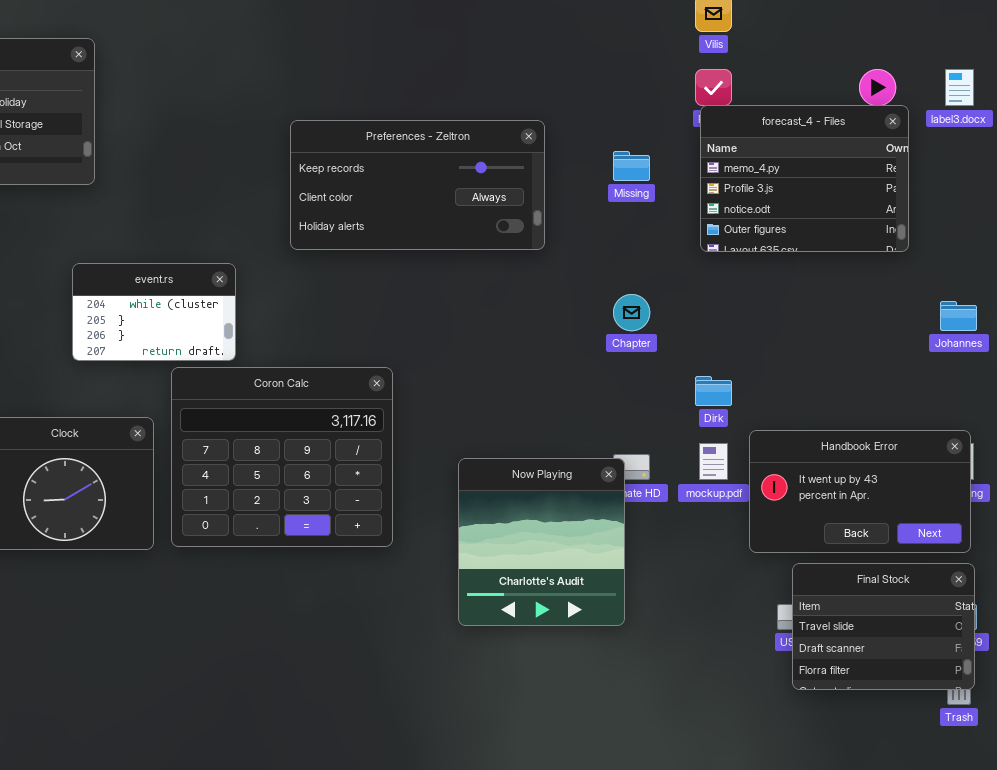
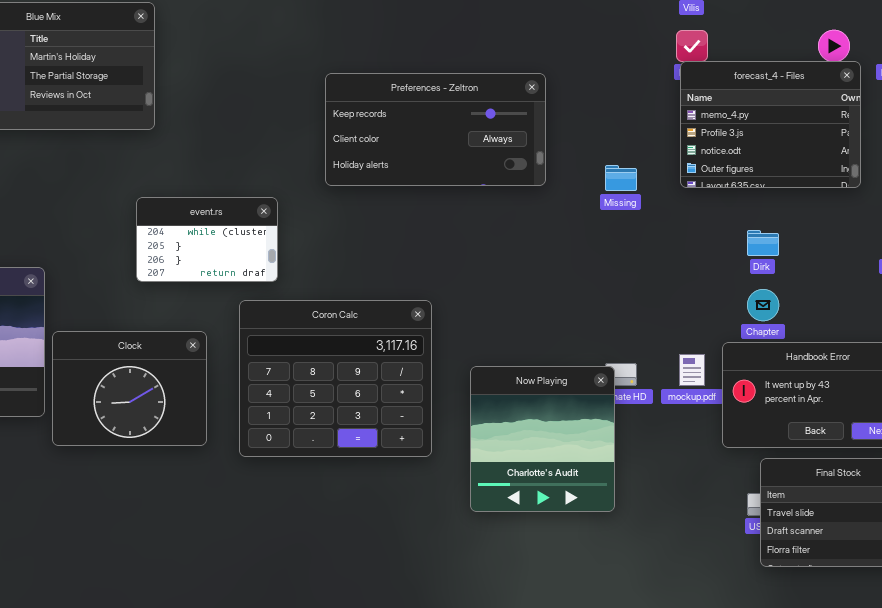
Missing: [613,151,650,181] -> [605,165,637,191], moved
Chapter: [613,294,650,331] -> [747,289,779,321], moved
Coron Calc: [171,367,393,547] -> [239,300,432,457], moved
Dirk: [695,376,732,406] -> [747,230,779,256], moved

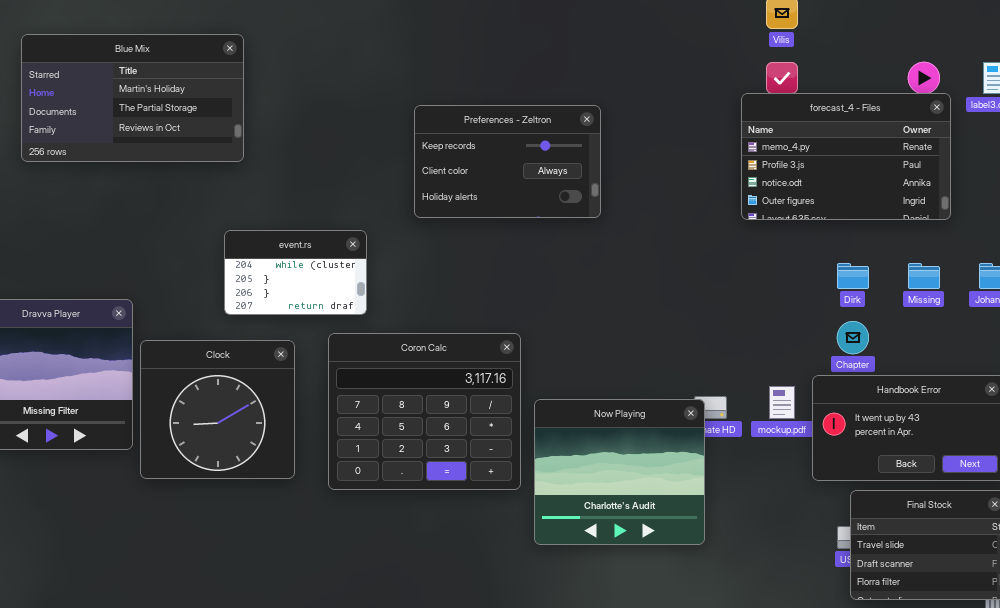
forecast_4 - Files: [680,61,861,188] -> [741,93,951,220], resized
Preferences - Zeltron: [325,73,546,186] -> [414,105,601,218], resized
Missing: [605,165,637,191] -> [908,263,940,289], moved
Clock: [52,331,207,446] -> [140,340,295,479], resized
Now Playing: [470,366,615,512] -> [534,399,705,545], resized

